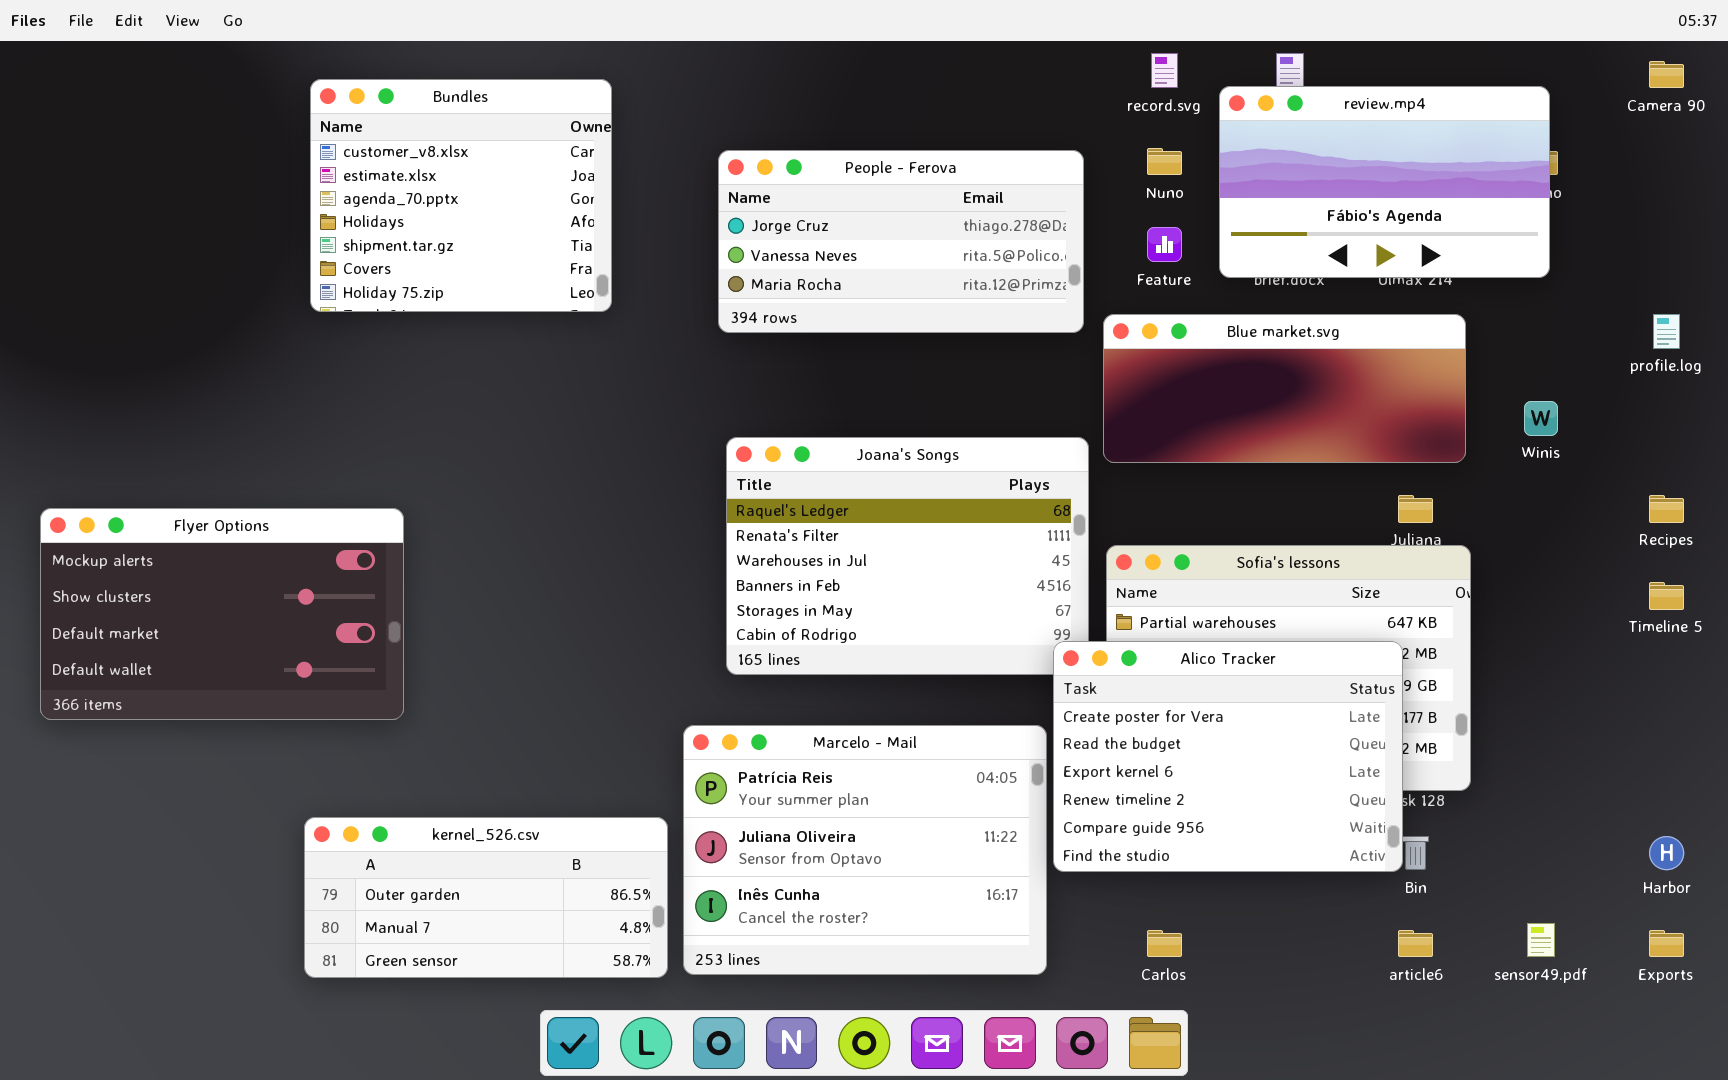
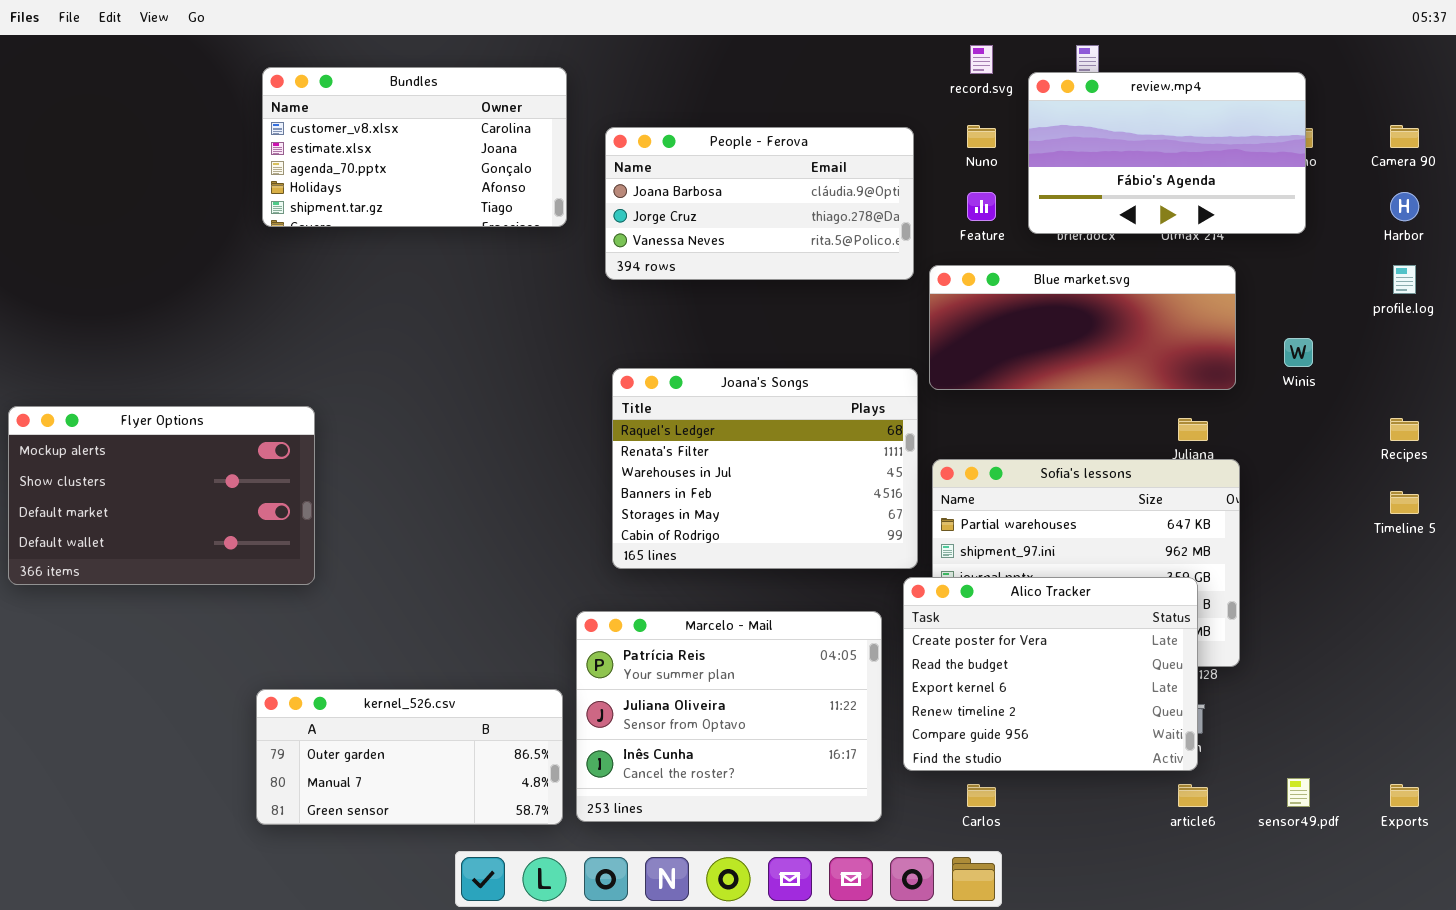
Camera 90: [1649,61,1684,88] -> [1390,125,1419,148], moved
Bundles: [310,79,612,312] -> [262,67,567,227], resized
People - Ferova: [718,150,1084,333] -> [605,127,914,280], scrolled up 1 row
Flyer Options: [40,508,404,720] -> [8,406,315,585], moved
Alico Tracker: [1053,641,1403,872] -> [903,577,1198,771], moved
Harbor: [1649,836,1684,870] -> [1390,192,1419,221], moved

